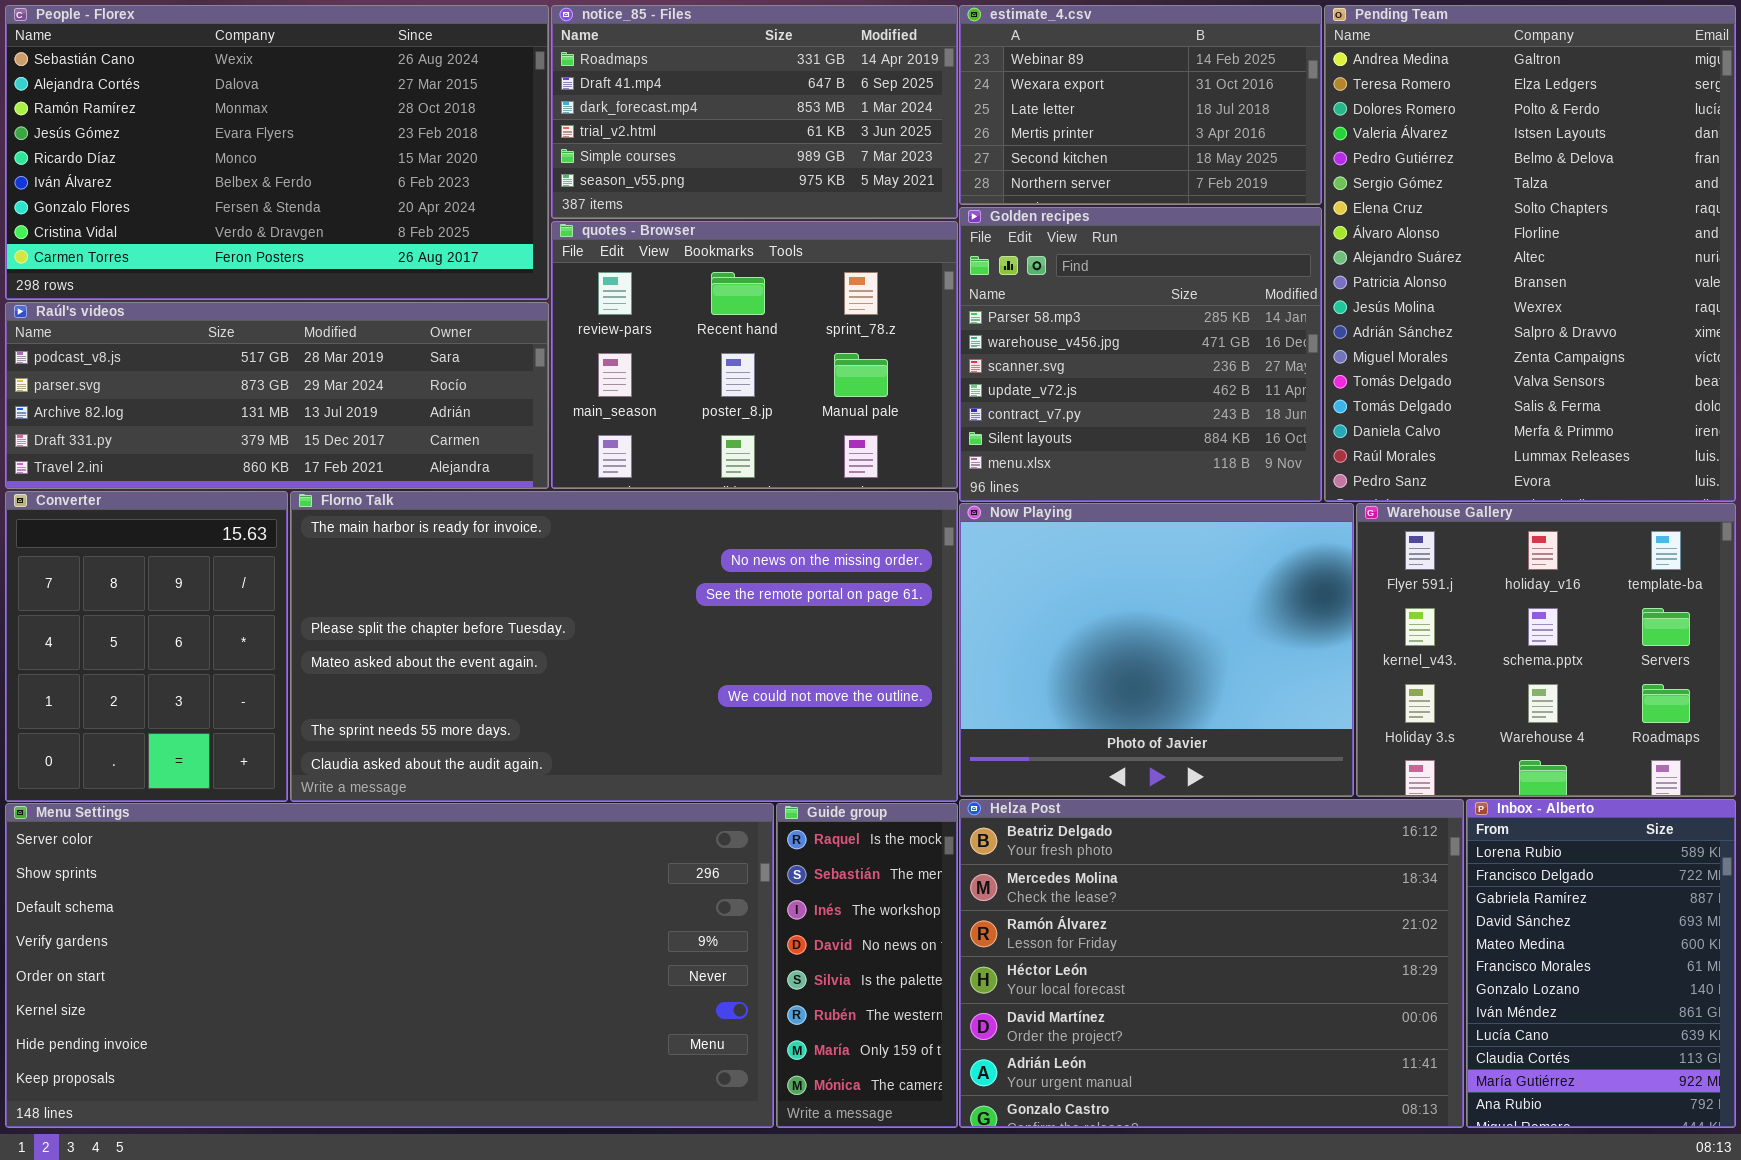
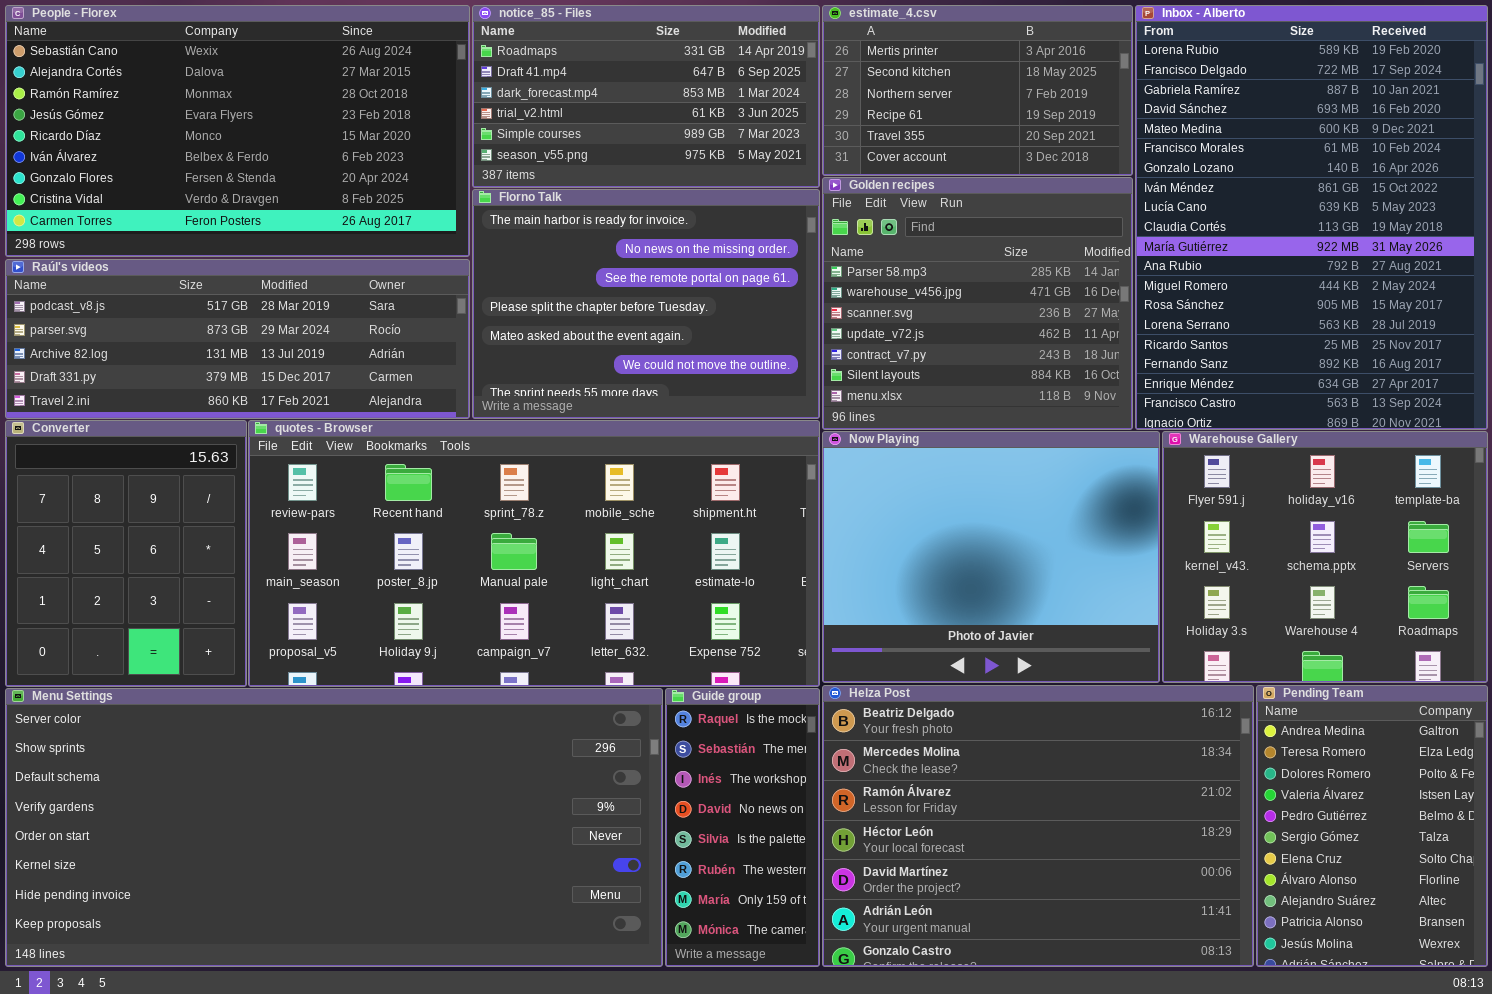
estimate_4.csv: [959,5,1322,205] -> [822,5,1133,176], scrolled down 3 rows
Pending Team: [1324,5,1736,502] -> [1256,685,1488,967], moved, resized
quotes - Browser: [551,221,958,489] -> [248,420,820,687], moved, resized
Florno Talk: [290,491,958,802] -> [472,189,820,419], moved, resized
Inbox - Alberto: [1466,799,1736,1128] -> [1135,5,1488,430], moved, resized

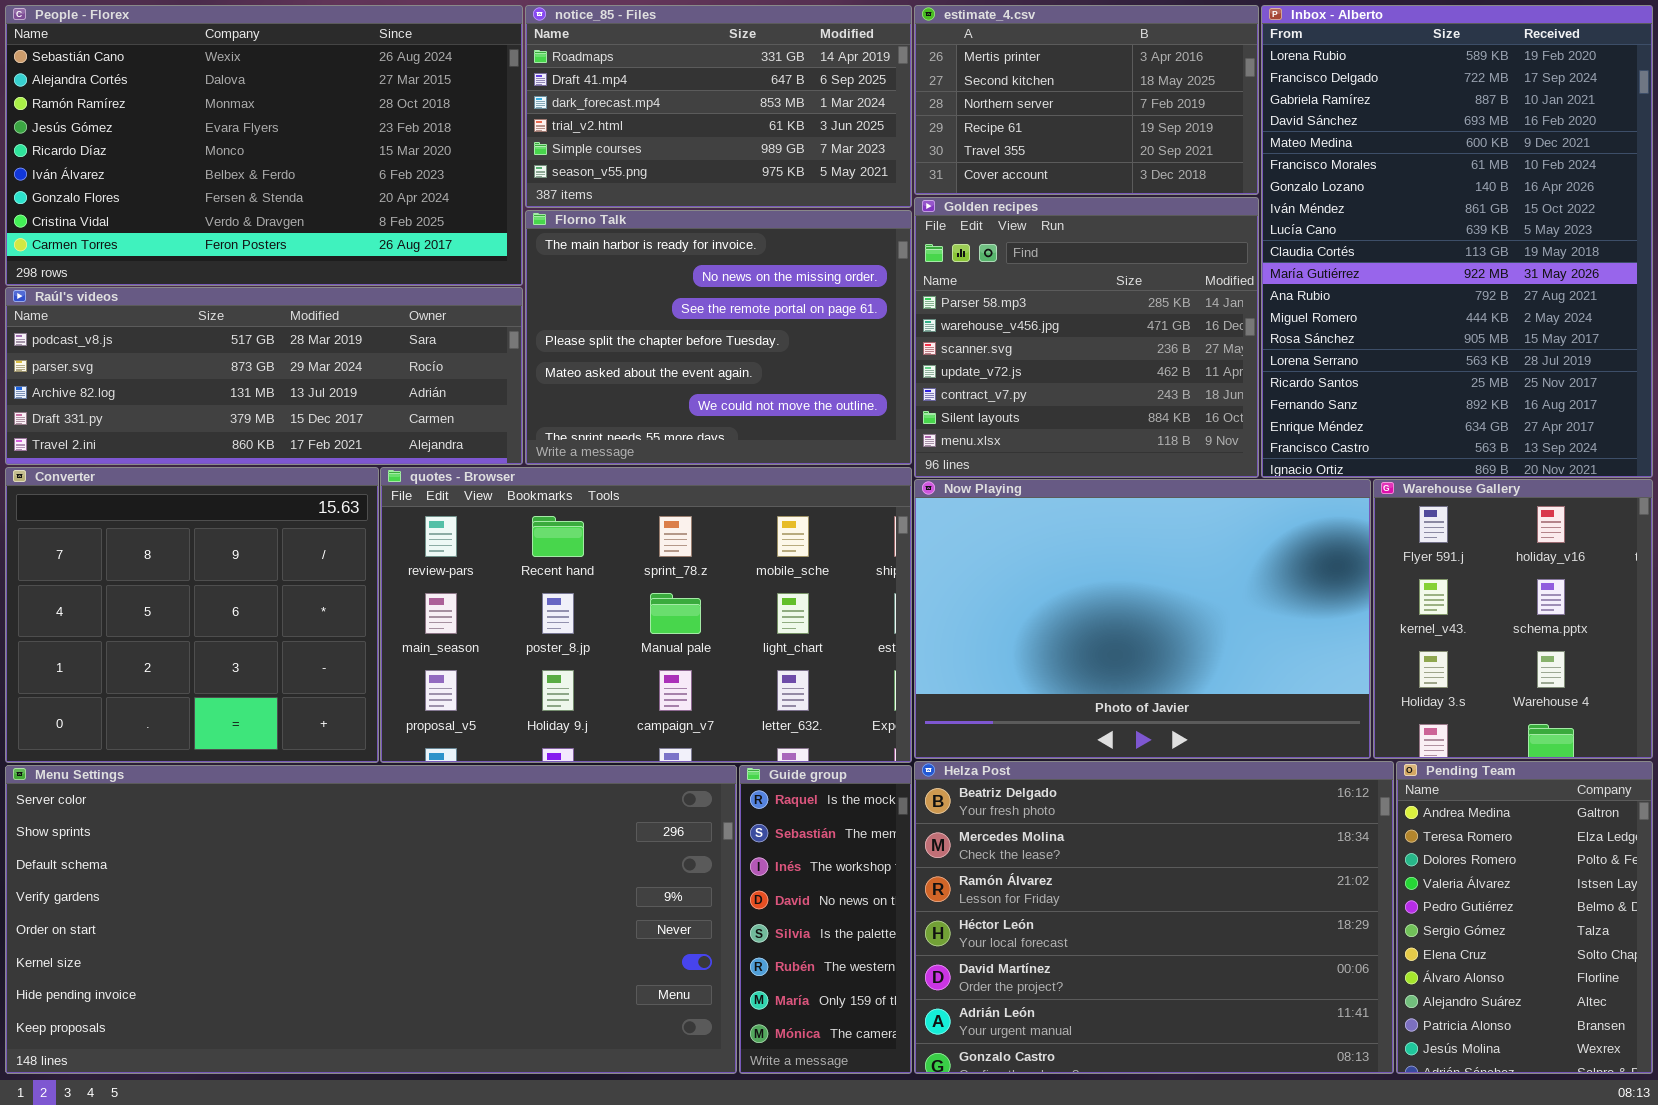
Converter: [5,420,247,687] -> [5,467,379,763], resized
quotes - Browser: [248,420,820,687] -> [380,467,912,763], resized
Now Playing: [822,431,1160,683] -> [914,479,1371,759], resized
Warehouse Gallery: [1162,431,1488,683] -> [1373,479,1653,759], resized

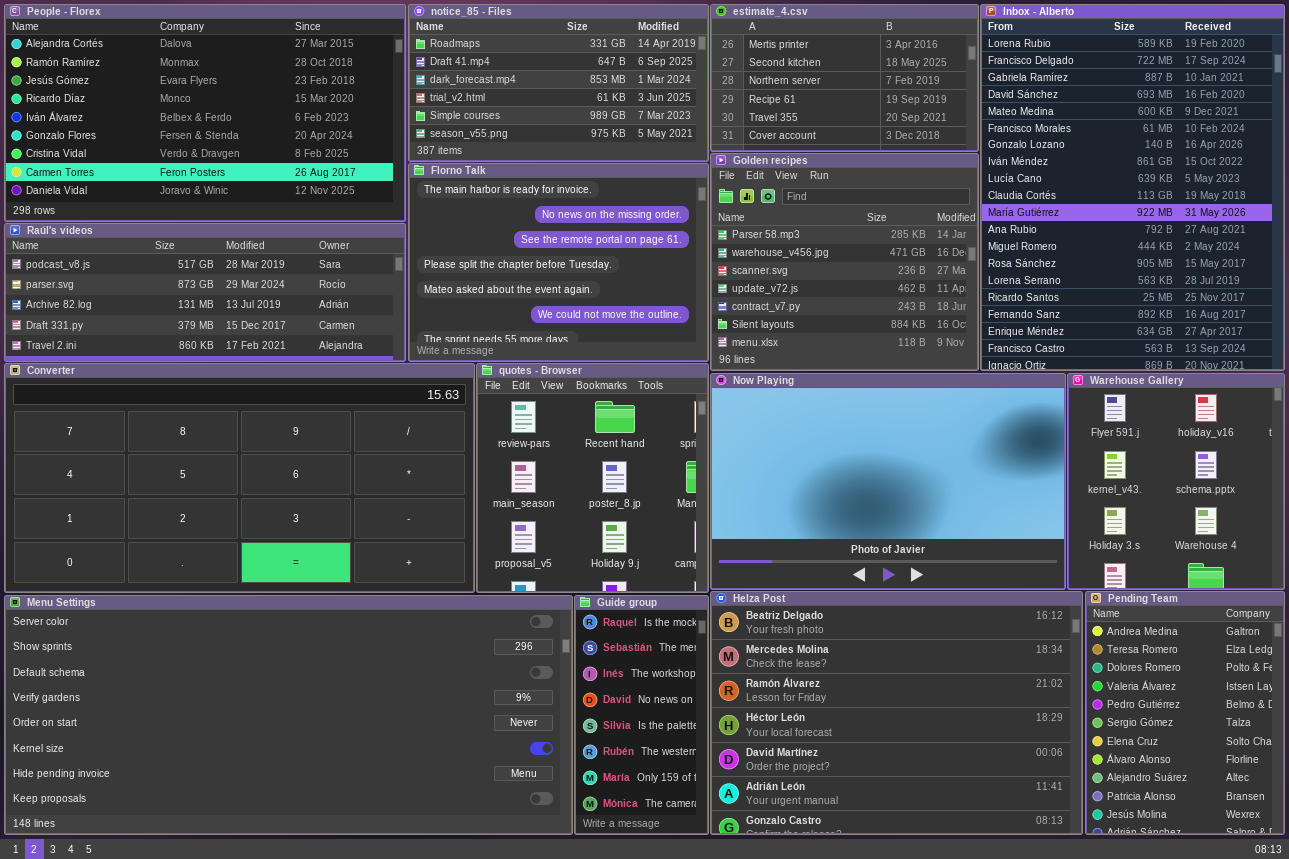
People - Florex: [5,5,523,286] -> [4,4,406,222], scrolled down 1 row
Converter: [5,467,379,763] -> [4,363,475,593], resized
quotes - Browser: [380,467,912,763] -> [476,363,709,593], resized

